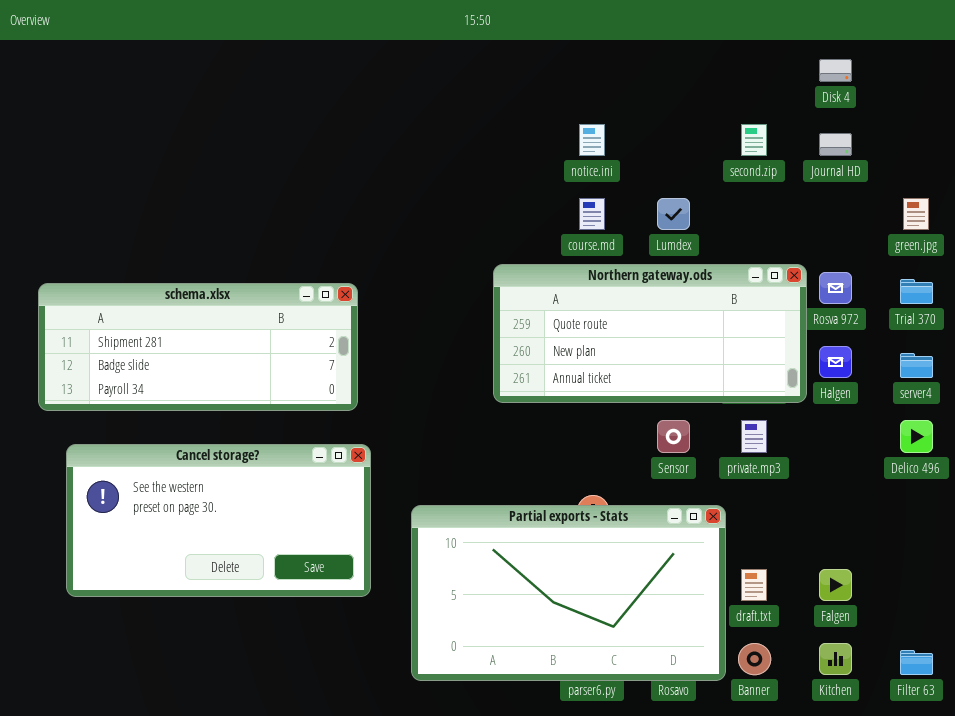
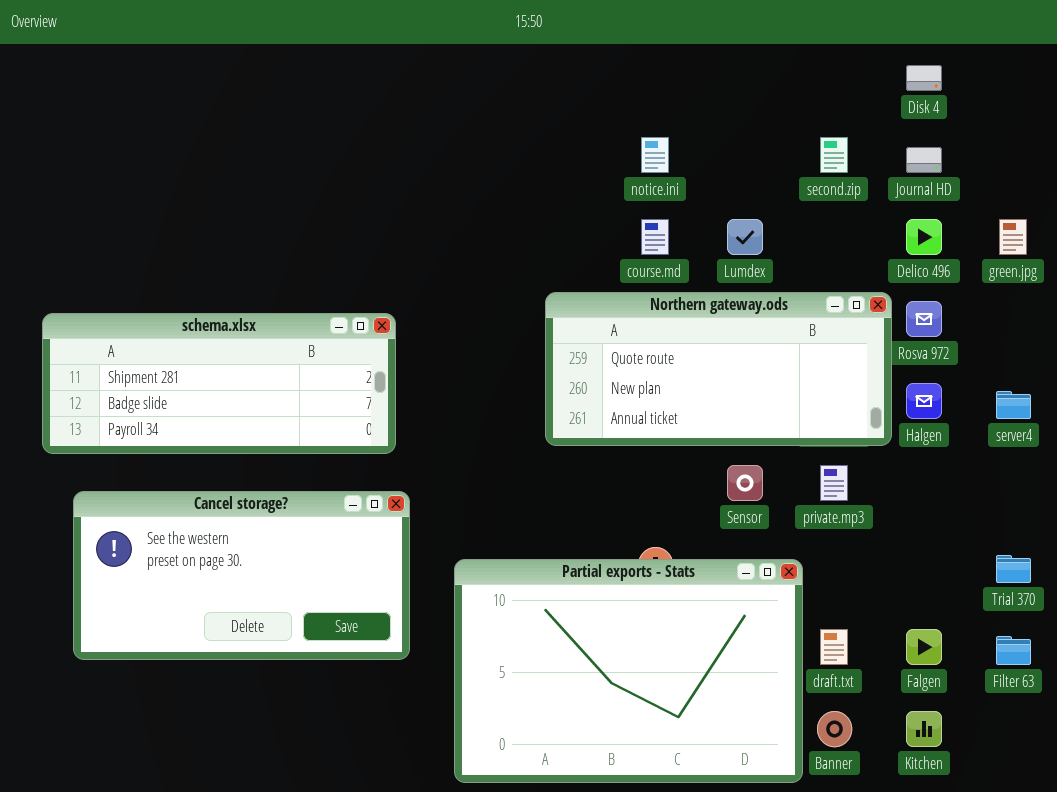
Trial 370: [900,279,933,304] -> [996,555,1031,583], moved
Delico 496: [900,420,933,453] -> [906,219,942,255], moved
Partial exports - Stats: [411,505,726,681] -> [454,559,803,783], resized
Filter 63: [900,650,933,675] -> [996,636,1031,665], moved

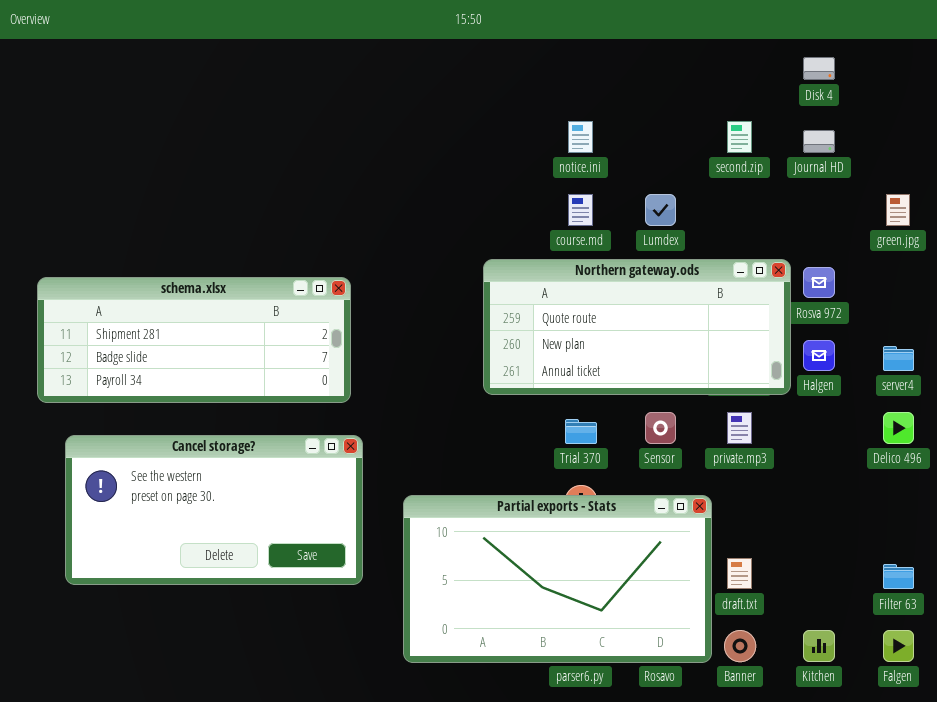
Delico 496: [906,219,942,255] -> [883,412,914,444], moved
Trial 370: [996,555,1031,583] -> [565,419,597,444], moved
Partial exports - Stats: [454,559,803,783] -> [403,495,712,663], resized
Falgen: [906,629,942,665] -> [883,630,914,662], moved

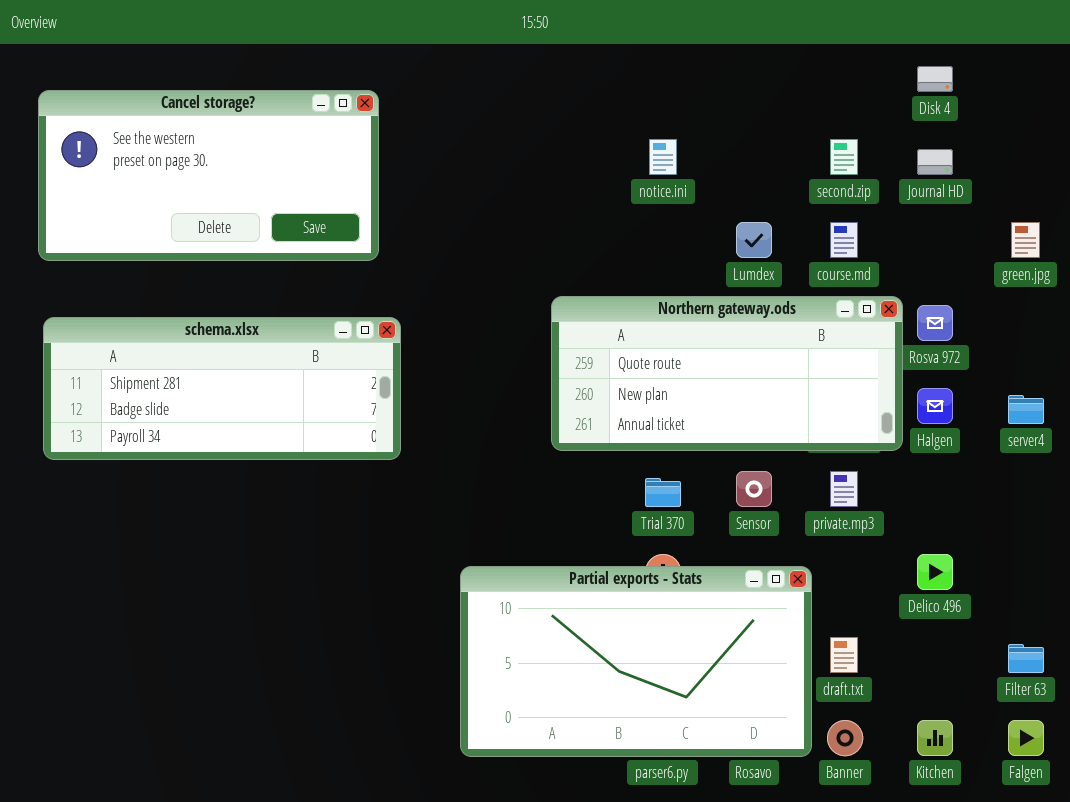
course.md: [568,194,593,226] -> [830,222,858,258], moved
Delico 496: [883,412,914,444] -> [917,554,953,590], moved
Cancel storage?: [65,435,363,585] -> [38,90,379,261], moved

